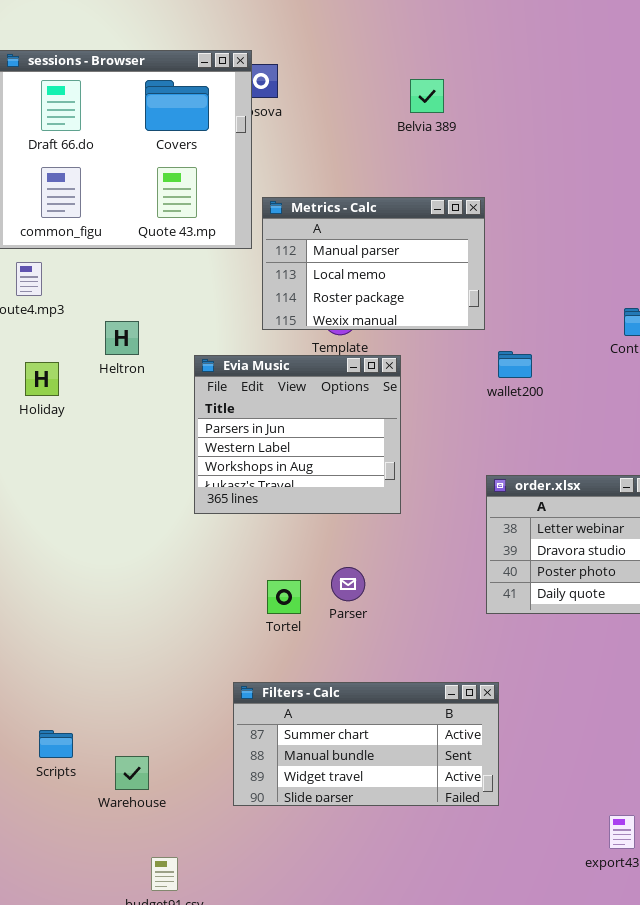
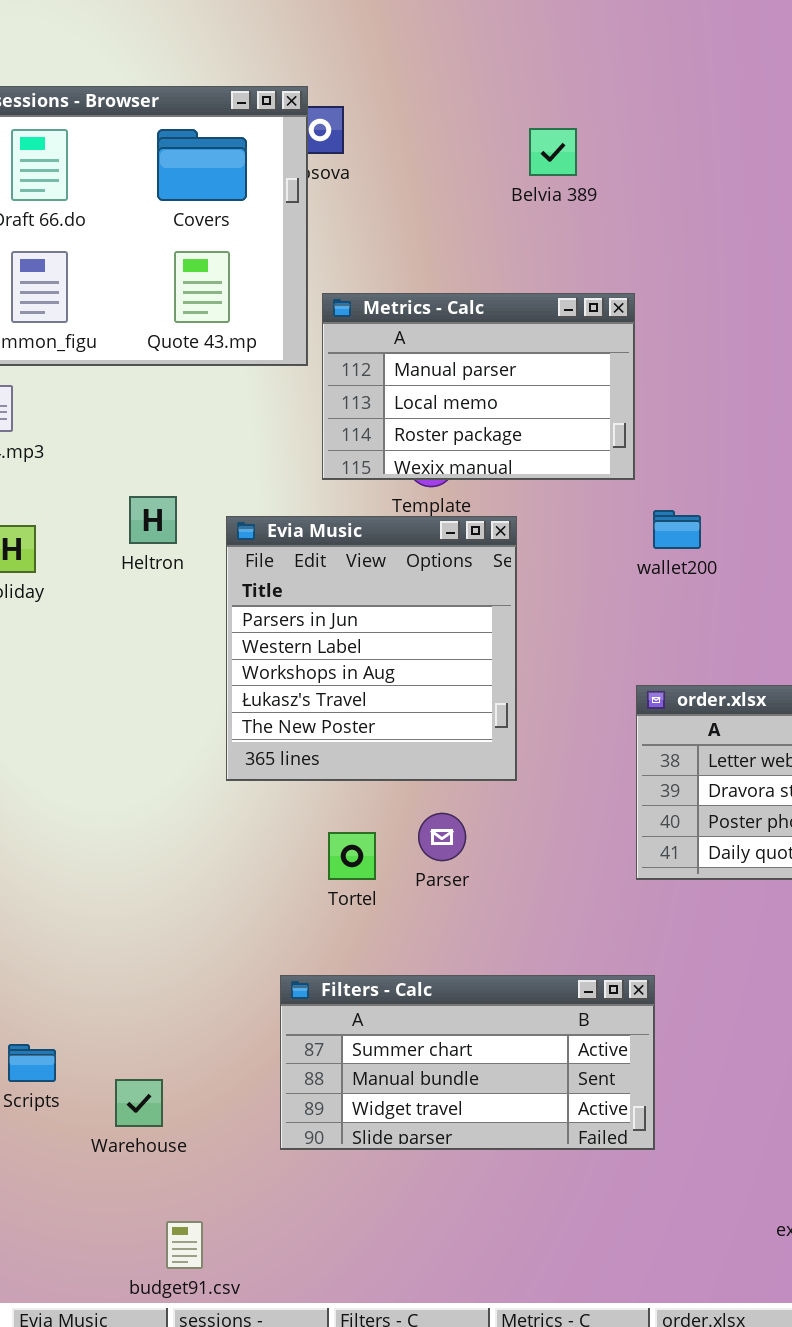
Heltron: [105,321,139,355] -> [129,496,177,544], moved
Evia Music: [194,355,401,514] -> [226,516,517,781], resized

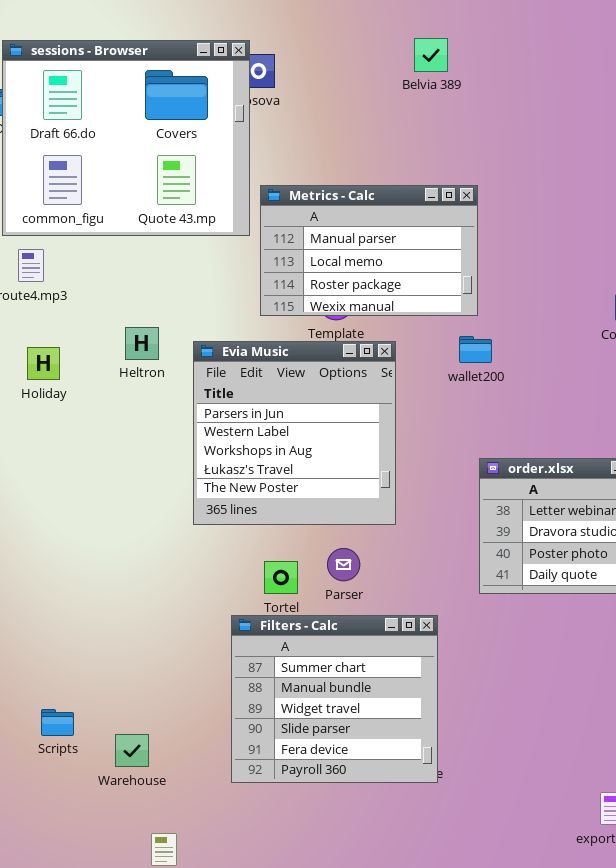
Belvia 389: [529,128,577,176] -> [414,38,448,72], moved
wallet200: [653,510,701,549] -> [459,336,492,363], moved
Filters - Calc: [280,975,655,1150] -> [231,615,438,783], resized

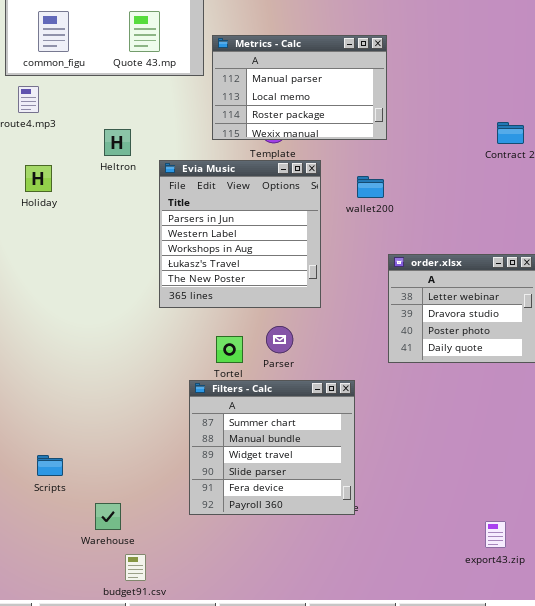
Heltron: [125,327,159,360] -> [104,129,131,156], moved
wallet200: [459,336,492,363] -> [357,176,384,198], moved
Warehouse: [115,734,149,767] -> [95,503,121,530], moved

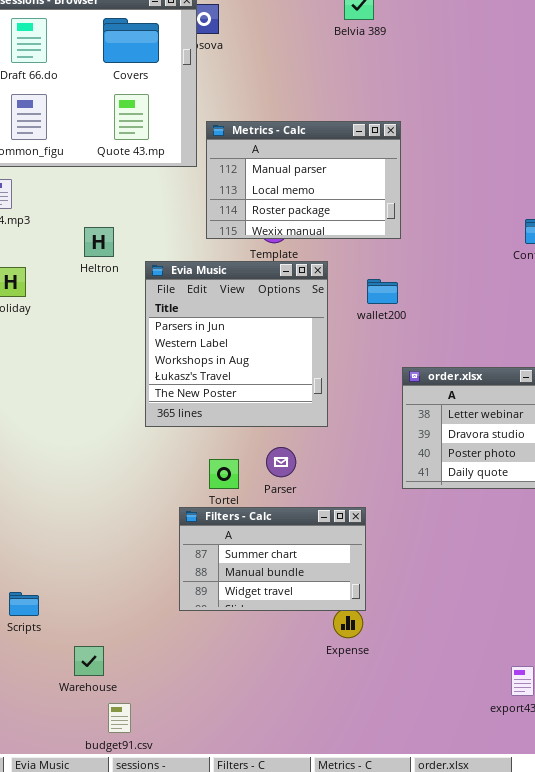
Filters - Calc: [189,380,355,515] -> [179,507,366,611], resized

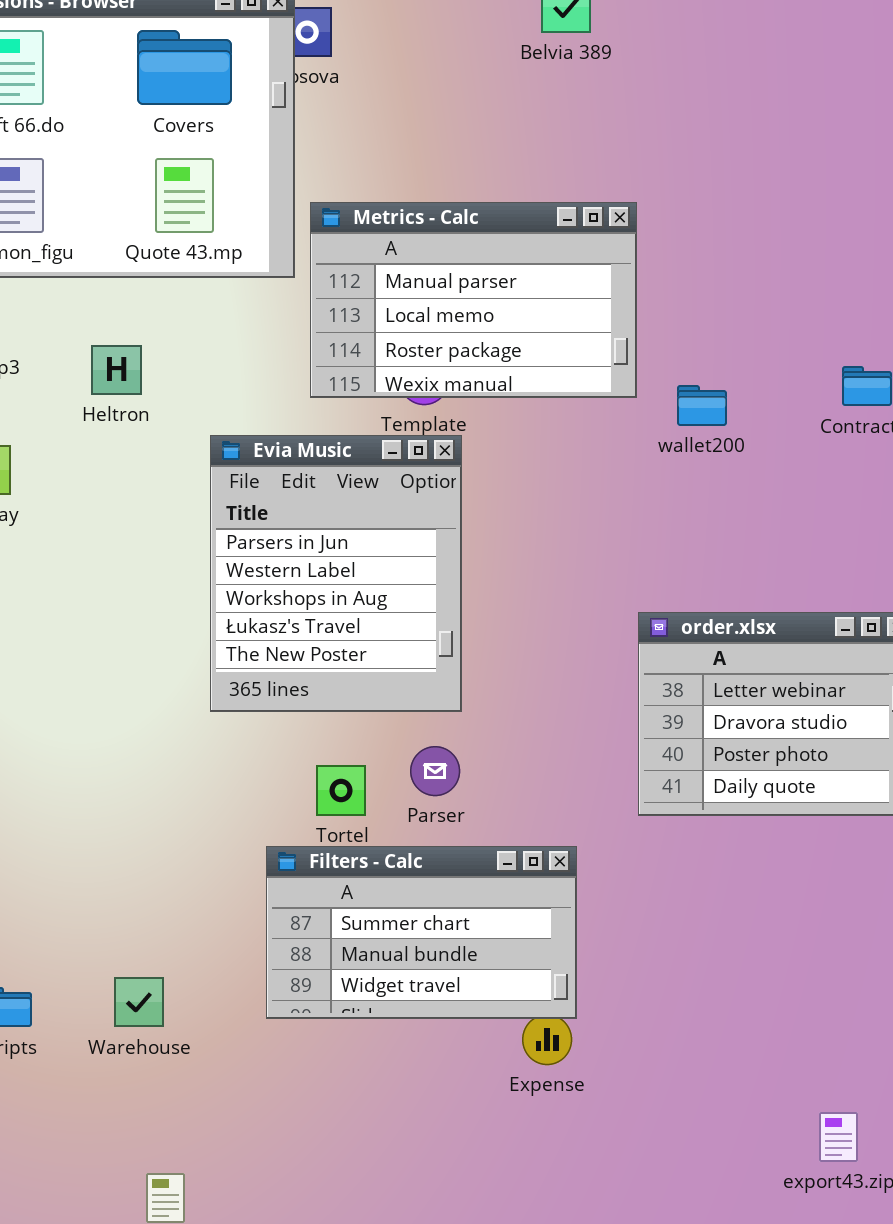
Heltron: [84,227,114,257] -> [91,345,142,395], moved
Evia Music: [145,261,328,427] -> [210,435,462,712], resized
wallet200: [367,279,398,304] -> [677,385,727,426], moved
Warehouse: [74,646,104,676] -> [114,977,164,1027], moved

